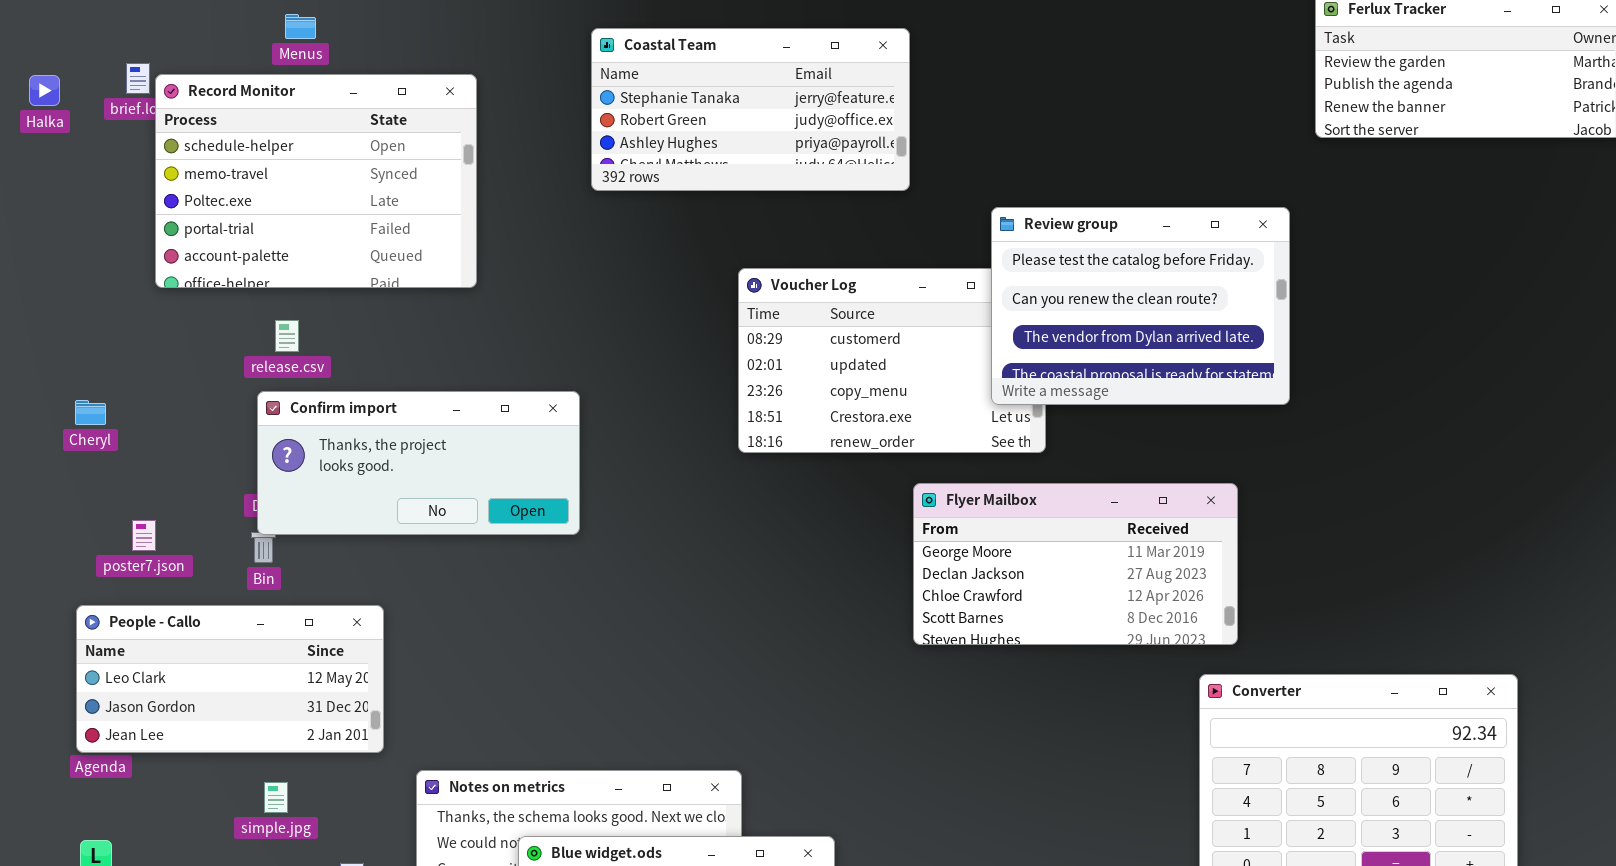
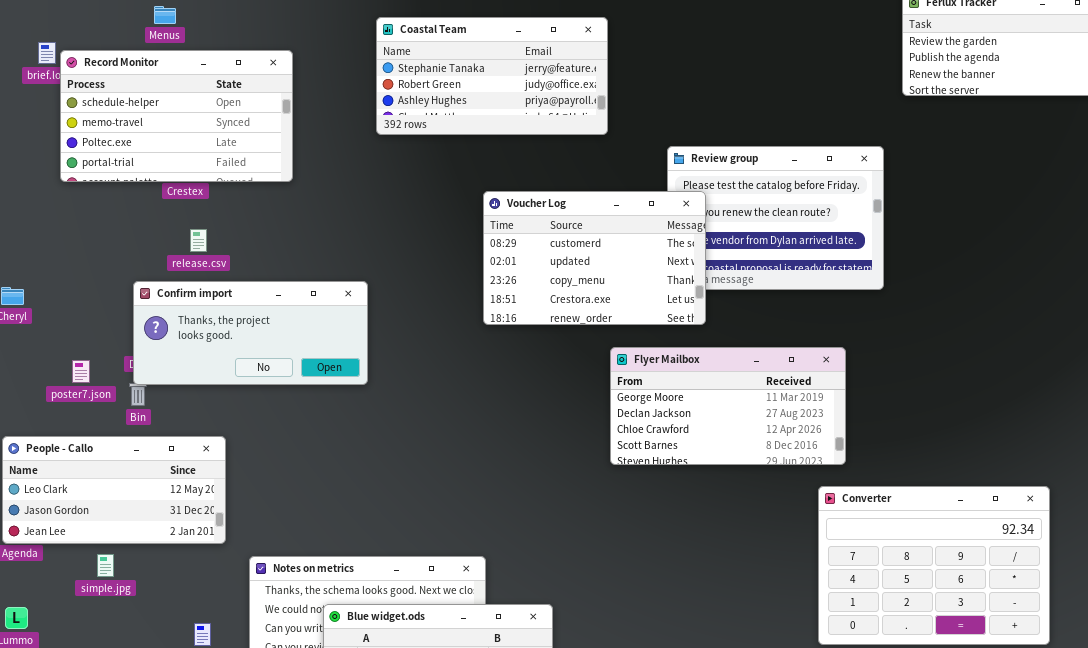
Record Monitor: [155,74,477,288] -> [60,50,293,182], resized
Voucher Log: [738,268,1046,453] -> [483,191,706,325], raised
release.csv: [275,320,299,352] -> [190,229,207,252], moved
poster7.json: [132,520,156,551] -> [72,360,90,383], moved
simple.jpg: [264,782,288,813] -> [97,554,114,577], moved

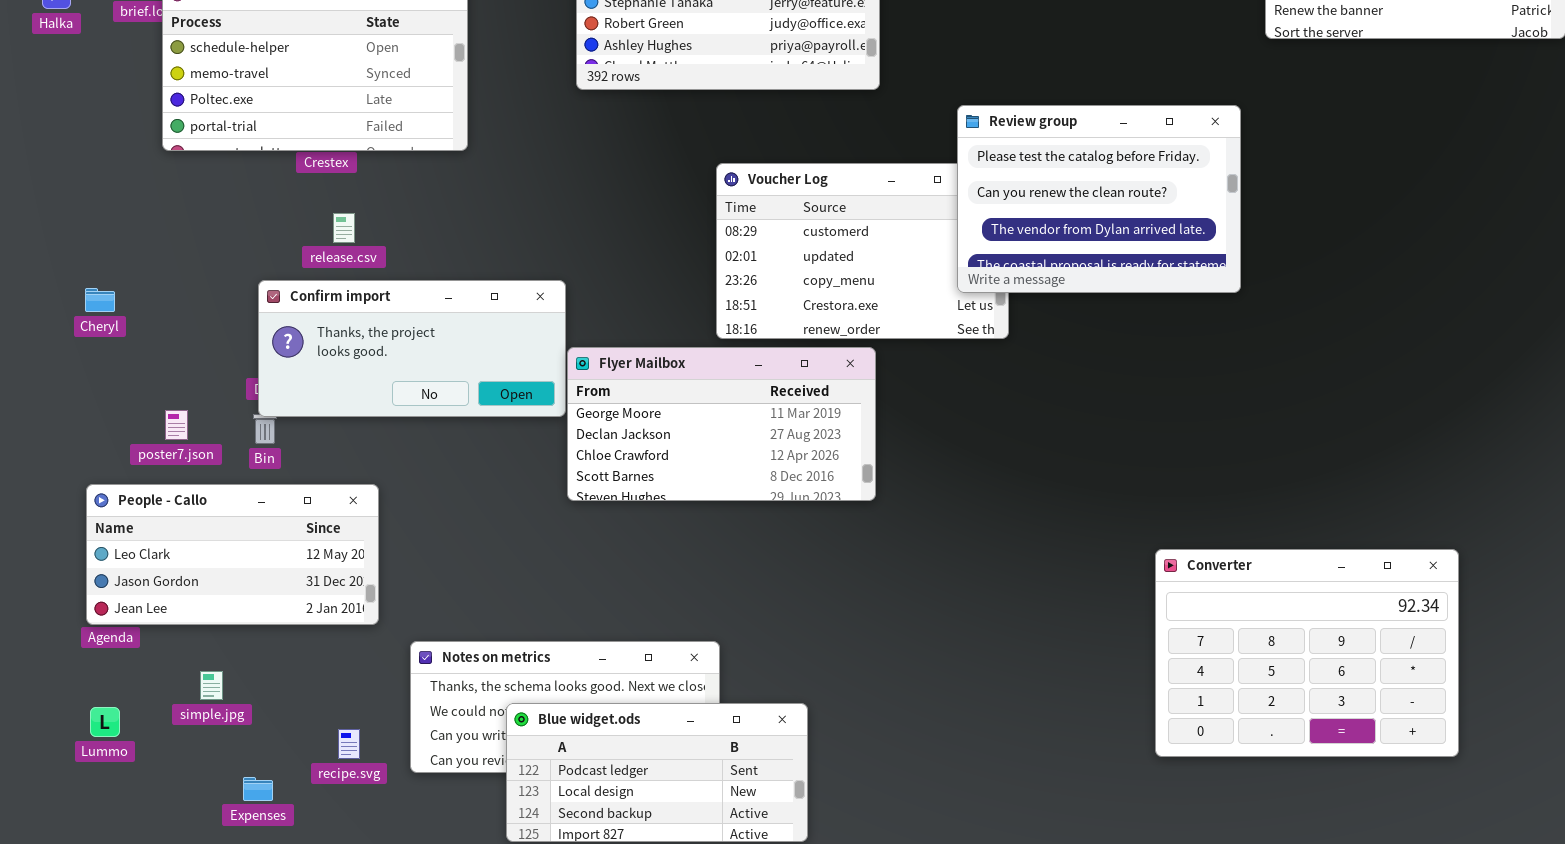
Review group: [667,146,884,290] -> [957,105,1241,293], raised
Flyer Mailbox: [610,347,846,465] -> [567,347,876,501], moved
poster7.json: [72,360,90,383] -> [165,410,188,440], moved
simple.jpg: [97,554,114,577] -> [200,671,223,700], moved

